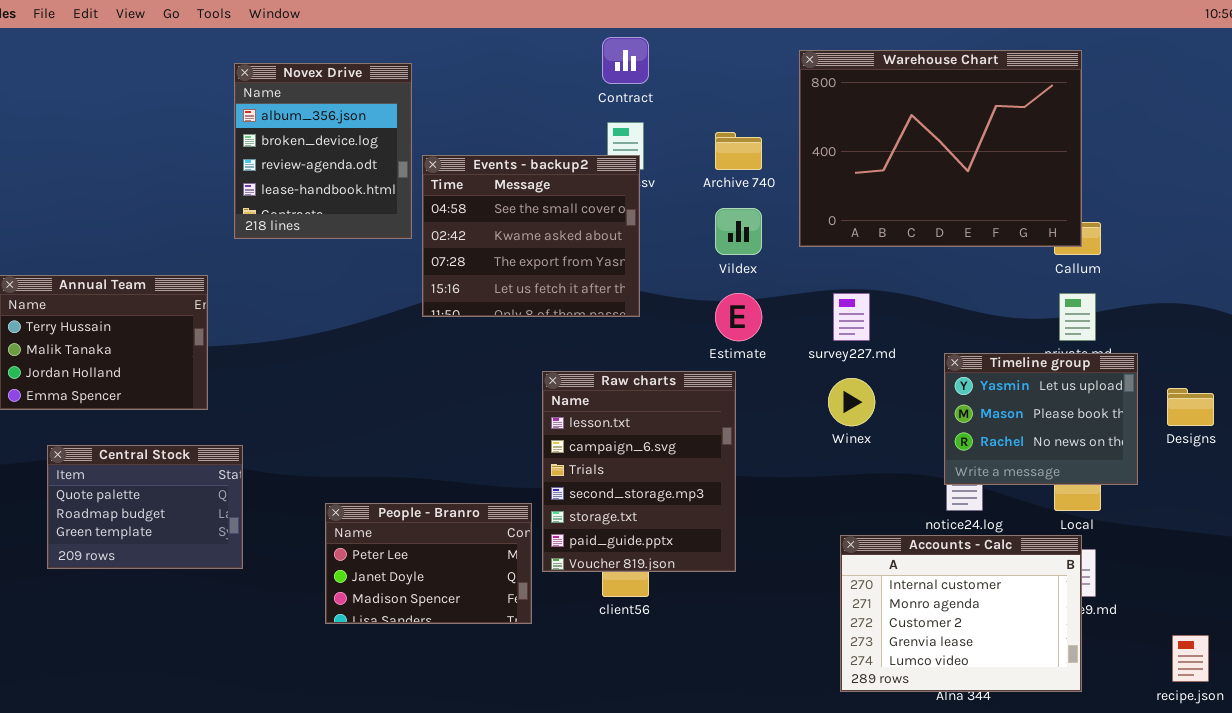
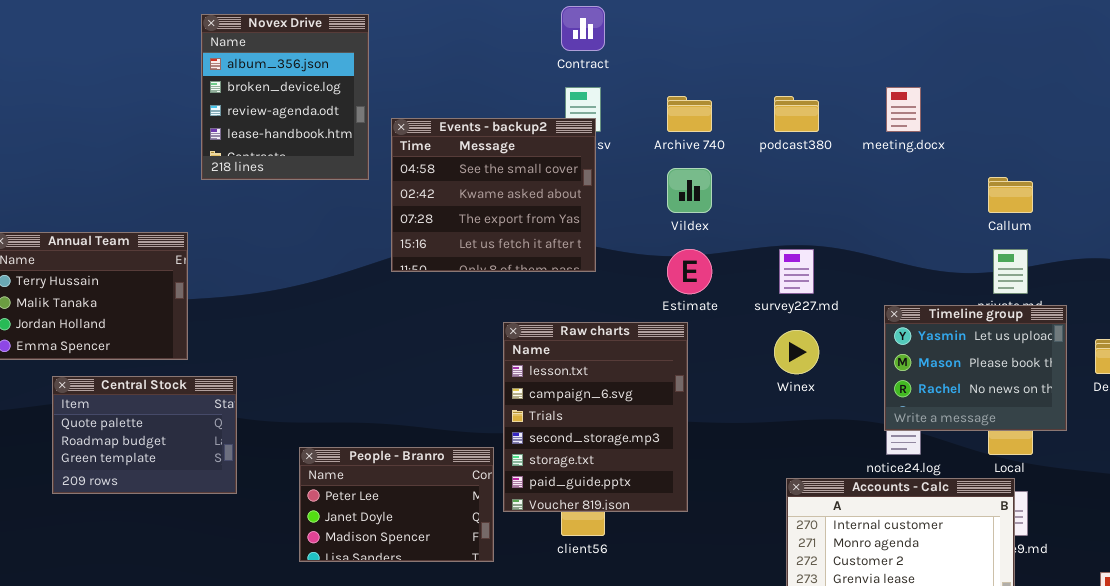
Warehouse Chart: [799,50,1082,247] -> none, closed
Novex Drive: [234,63,412,239] -> [201,14,369,180], moved
Central Stock: [47,445,243,569] -> [52,376,237,494], moved

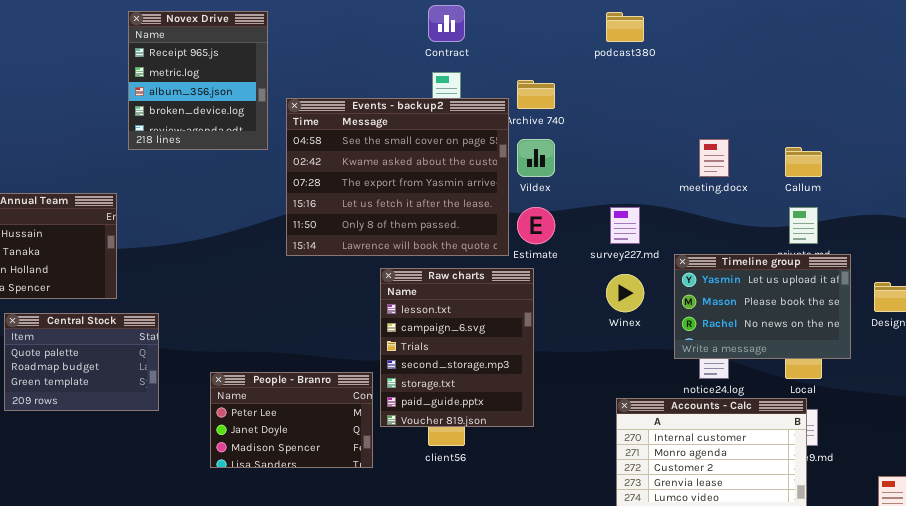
Novex Drive: [201,14,369,180] -> [128,11,268,150], scrolled up 2 rows
meeting.docx: [886,87,921,132] -> [699,139,729,177], moved
podcast380: [774,96,819,132] -> [606,12,644,42], moved
Events - backup2: [391,118,596,272] -> [286,98,509,256], resized
Timeline group: [884,305,1067,431] -> [674,254,851,359], resized

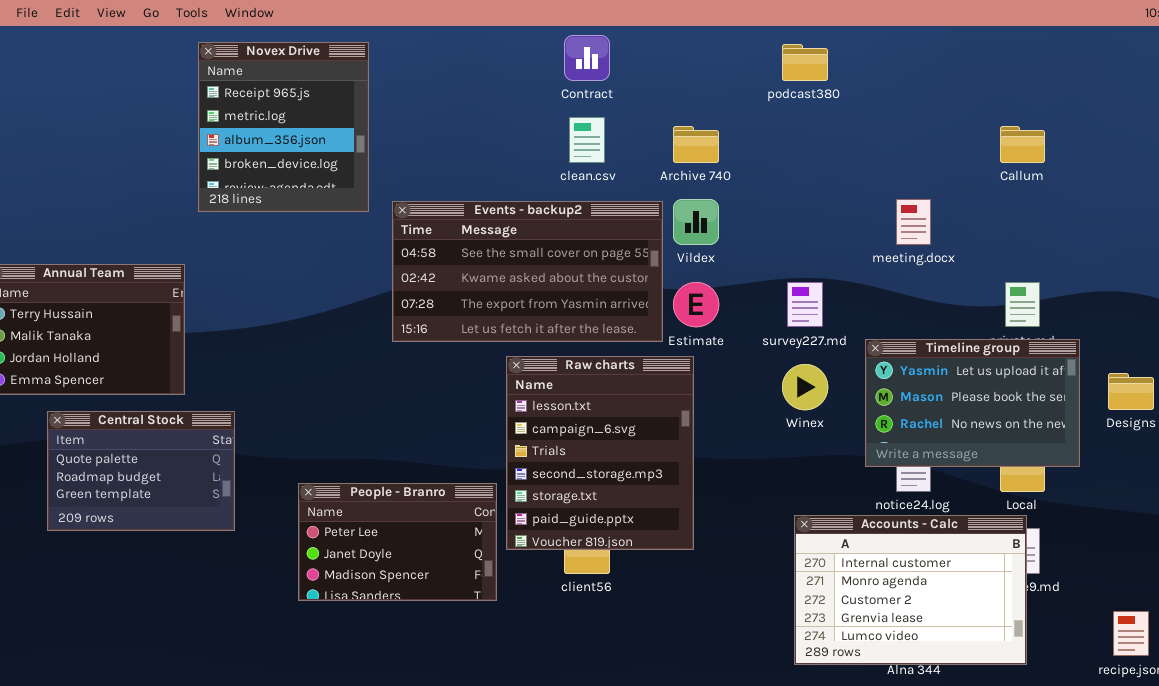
Events - backup2: [286,98,509,256] -> [392,201,663,342], resized
Callum: [785,147,822,177] -> [1000,126,1045,163], moved

